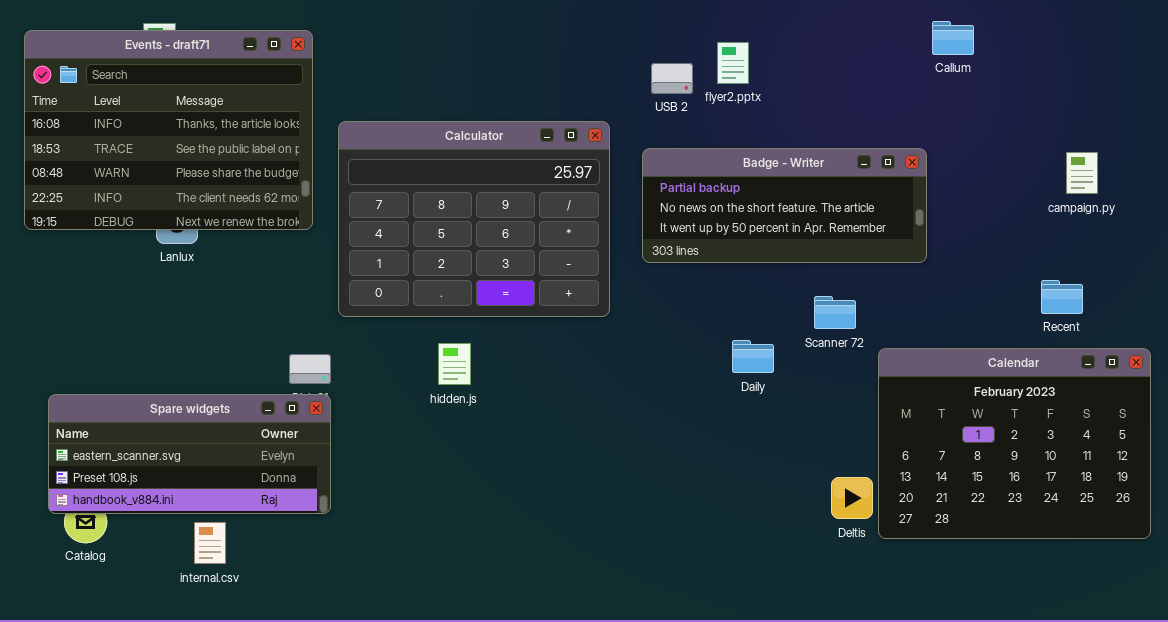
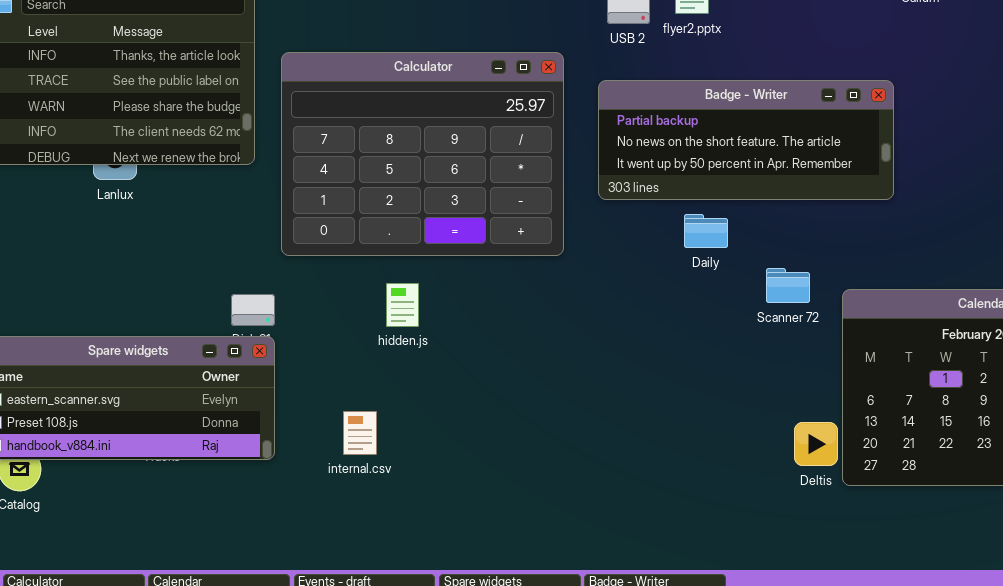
Scanner 72: [814,296,856,329] -> [766,268,810,303], moved
Daily: [732,340,774,373] -> [684,214,728,248], moved
internal.csv: [194,522,226,564] -> [343,411,377,455], moved

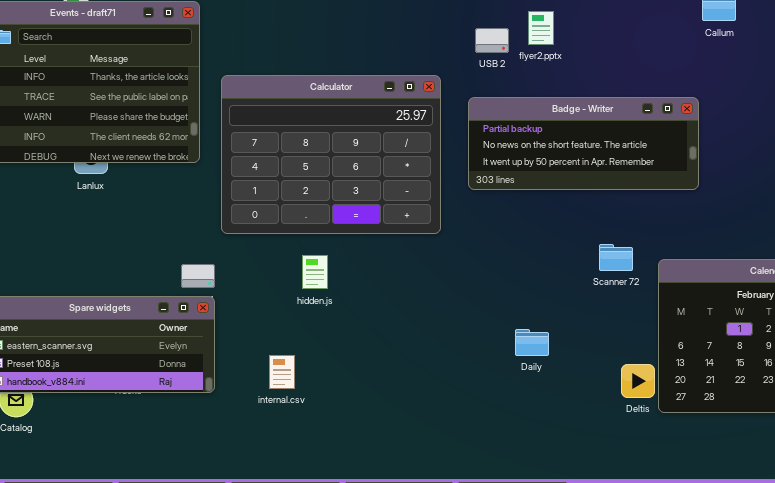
Daily: [684,214,728,248] -> [515,329,549,356], moved

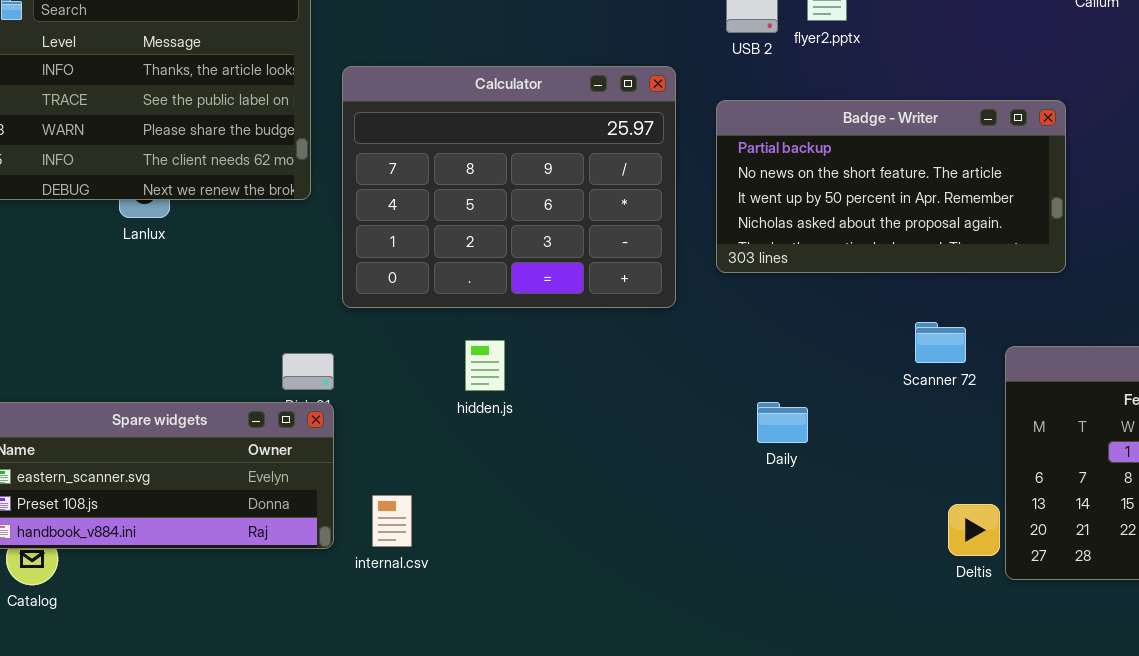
Badge - Writer: [468,97,699,190] -> [716,100,1066,273], resized
Daily: [515,329,549,356] -> [757,402,808,443], moved
internal.csv: [269,355,295,389] -> [372,495,412,547], moved

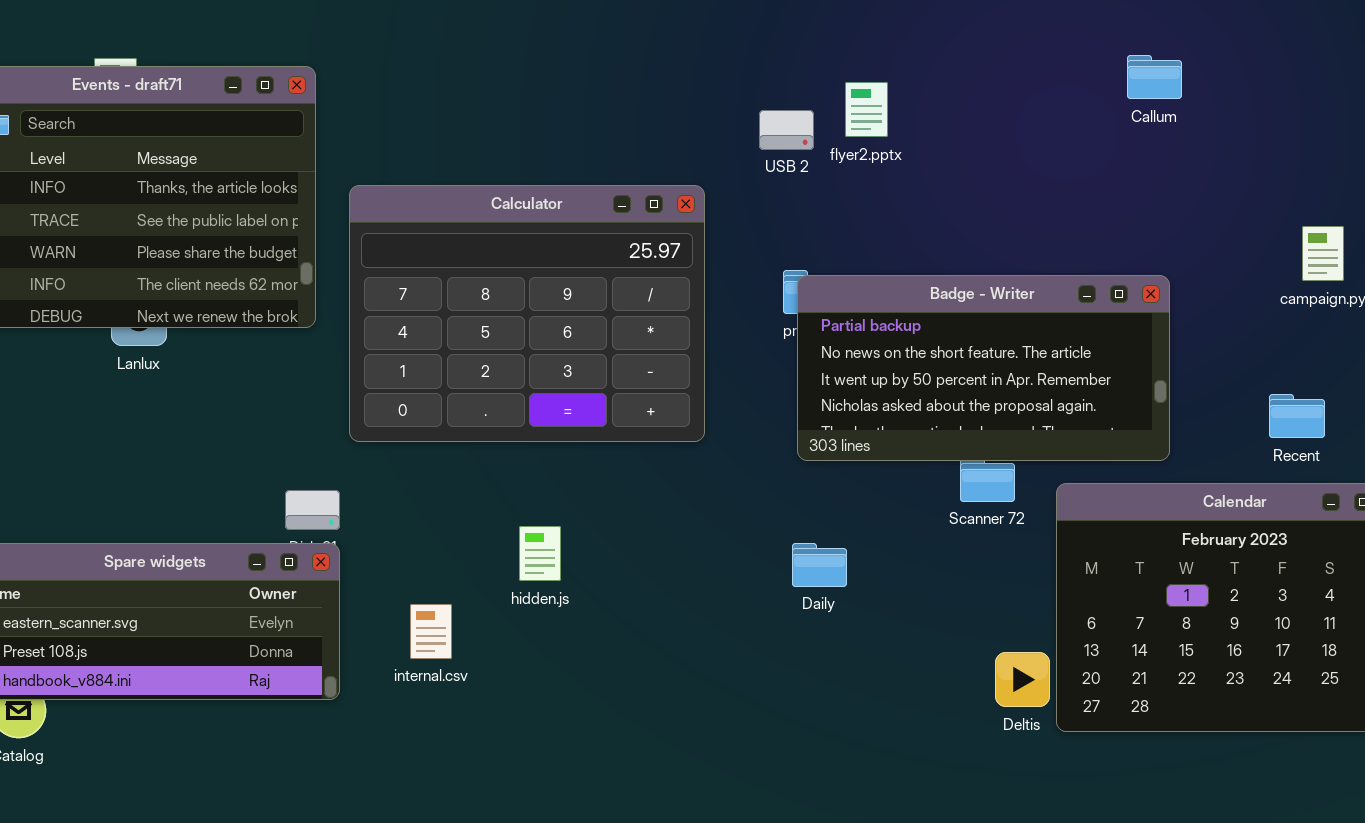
Badge - Writer: [716,100,1066,273] -> [797,275,1170,461], moved
hidden.js: [465,340,505,391] -> [519,526,561,581], moved
internal.csv: [372,495,412,547] -> [410,604,452,659], moved

